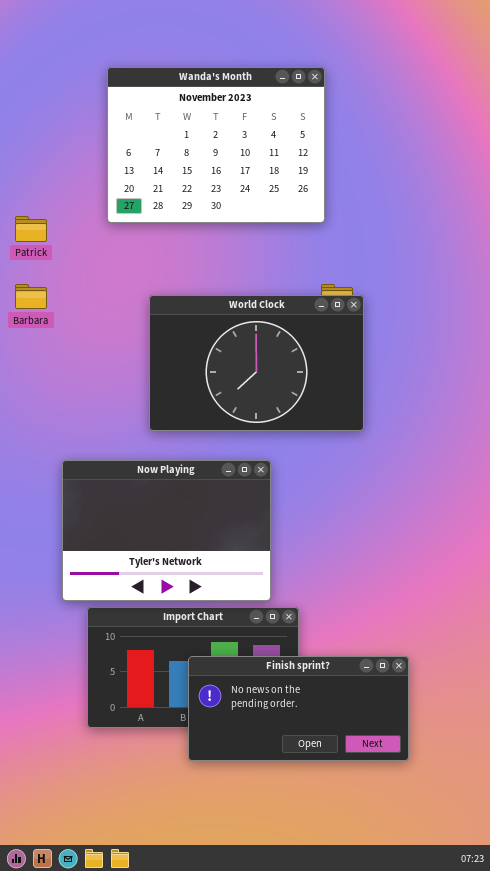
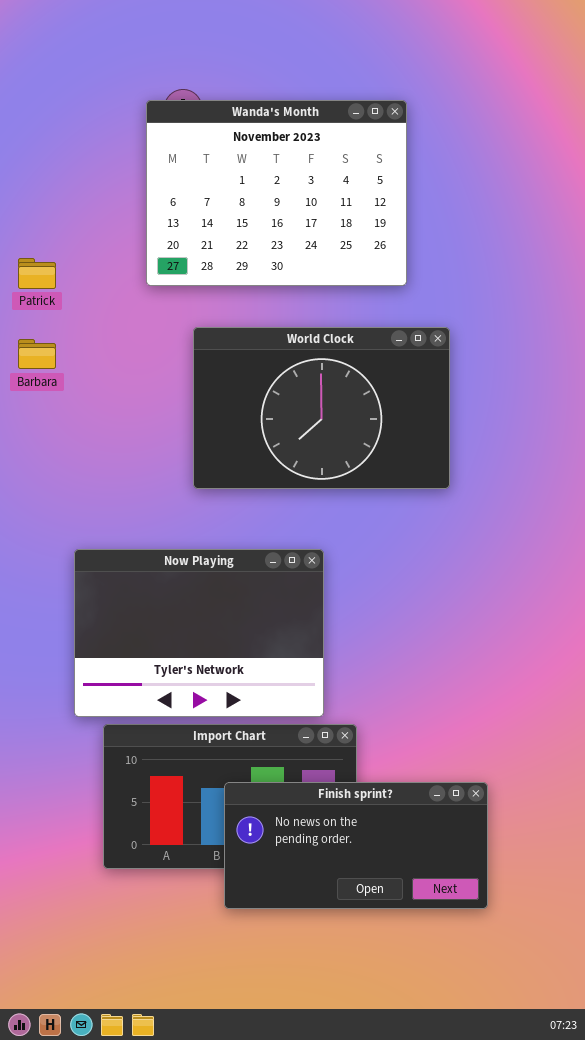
Wanda's Month: [107,67,325,223] -> [146,100,407,286], moved
World Clock: [149,295,364,431] -> [193,327,450,489], moved

